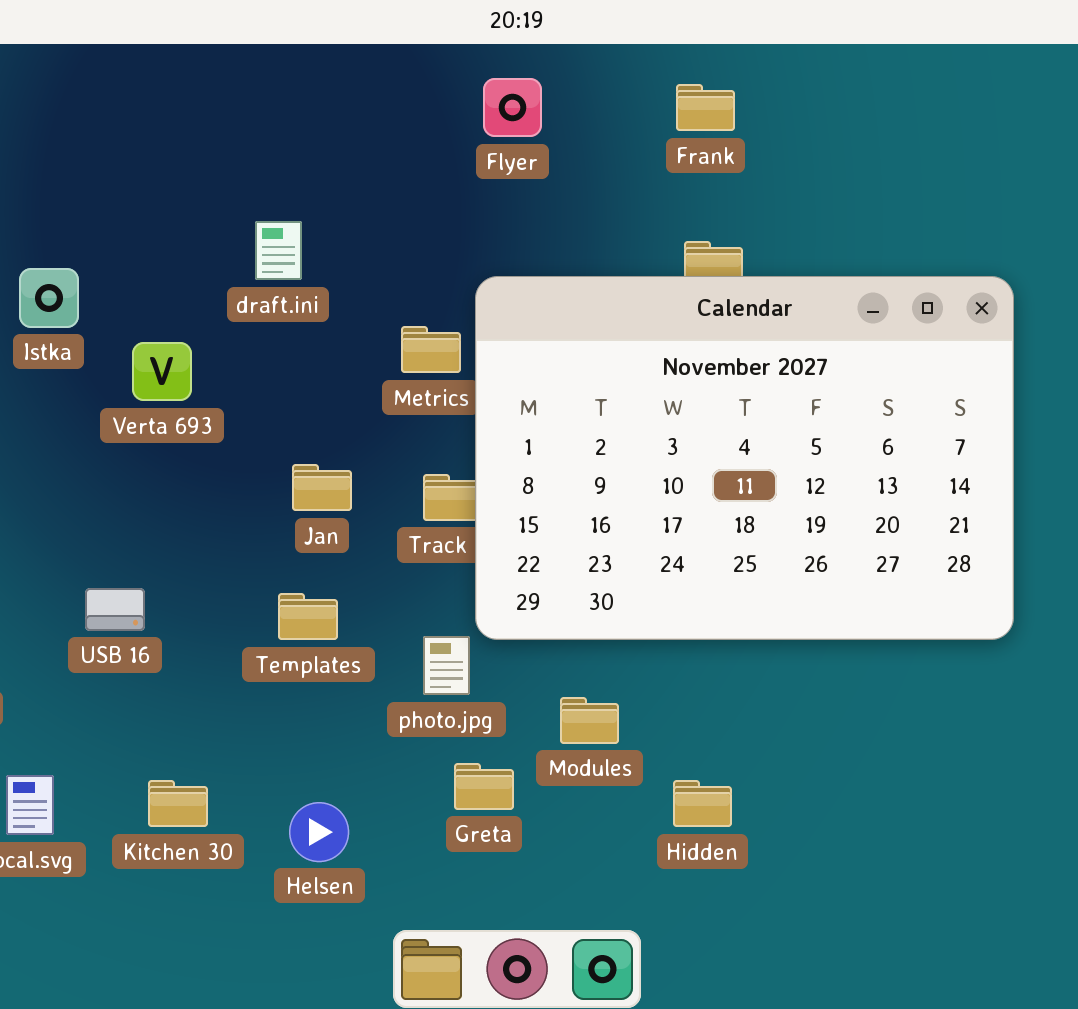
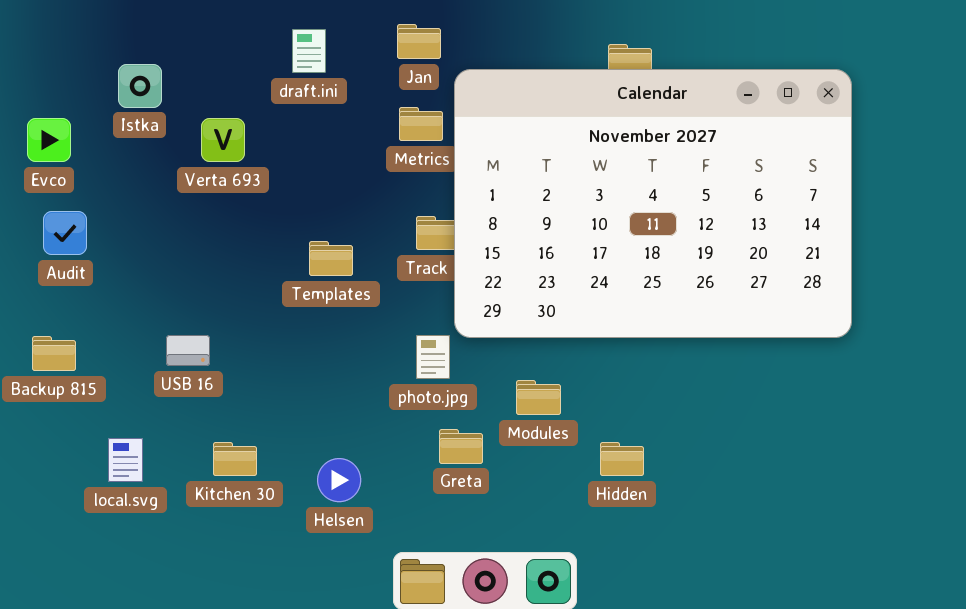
Jan: [292,464,352,511] -> [397,24,441,59], moved
USB 16: [85,588,145,631] -> [166,335,210,366], moved
Templates: [278,593,338,640] -> [309,241,353,276], moved

